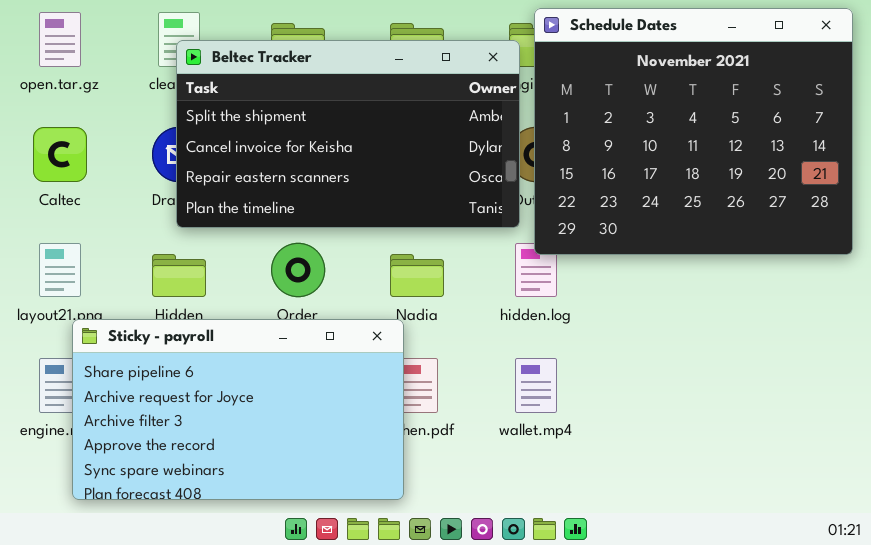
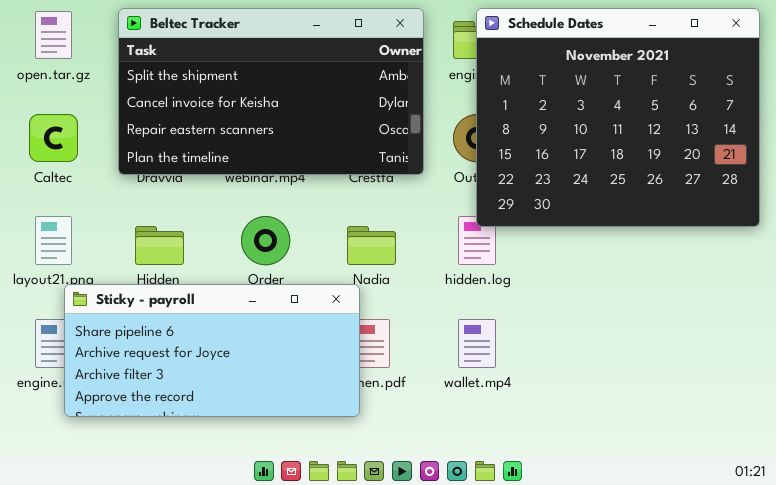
Beltec Tracker: [176,40,520,228] -> [118,8,424,175], moved
Sticky - payroll: [72,319,404,500] -> [64,284,360,417], resized

